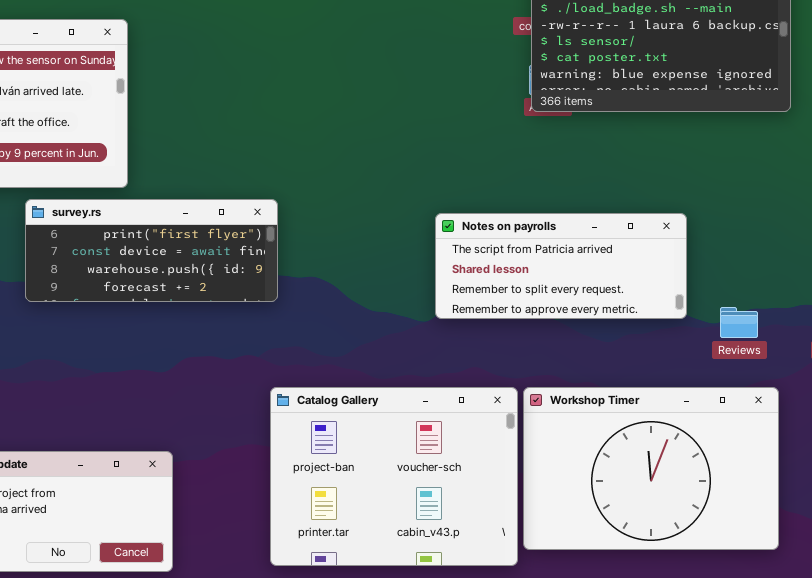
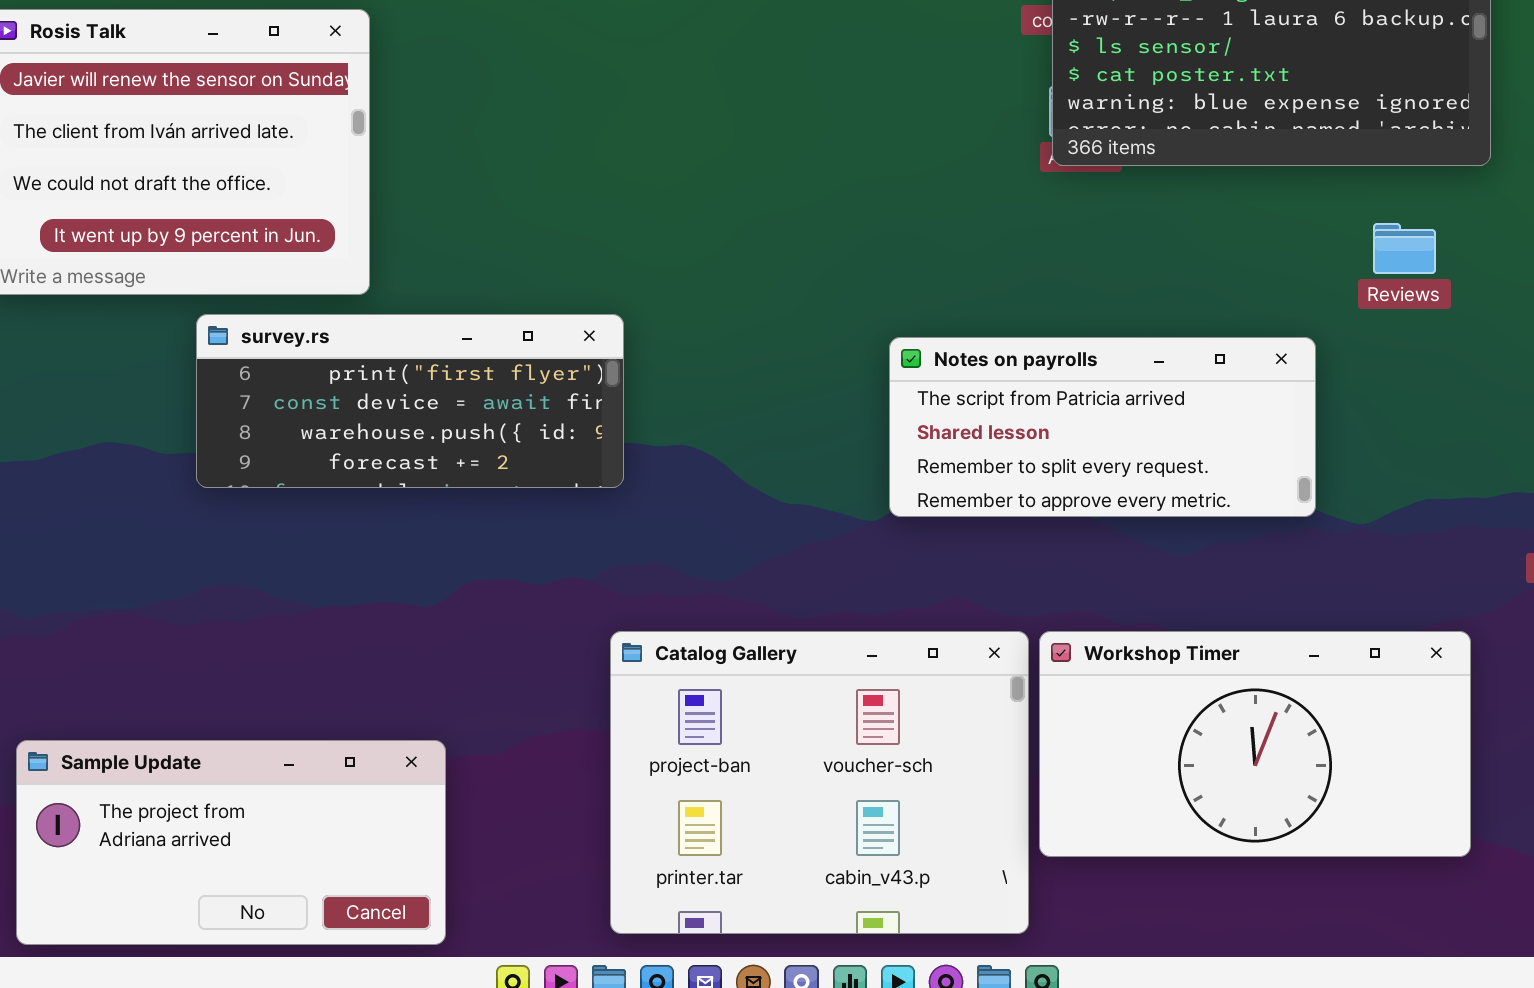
Reviews: [720,307,758,338] -> [1373,223,1436,274], moved
Workshop Timer: [523,387,779,550] -> [1039,631,1471,857], resized

